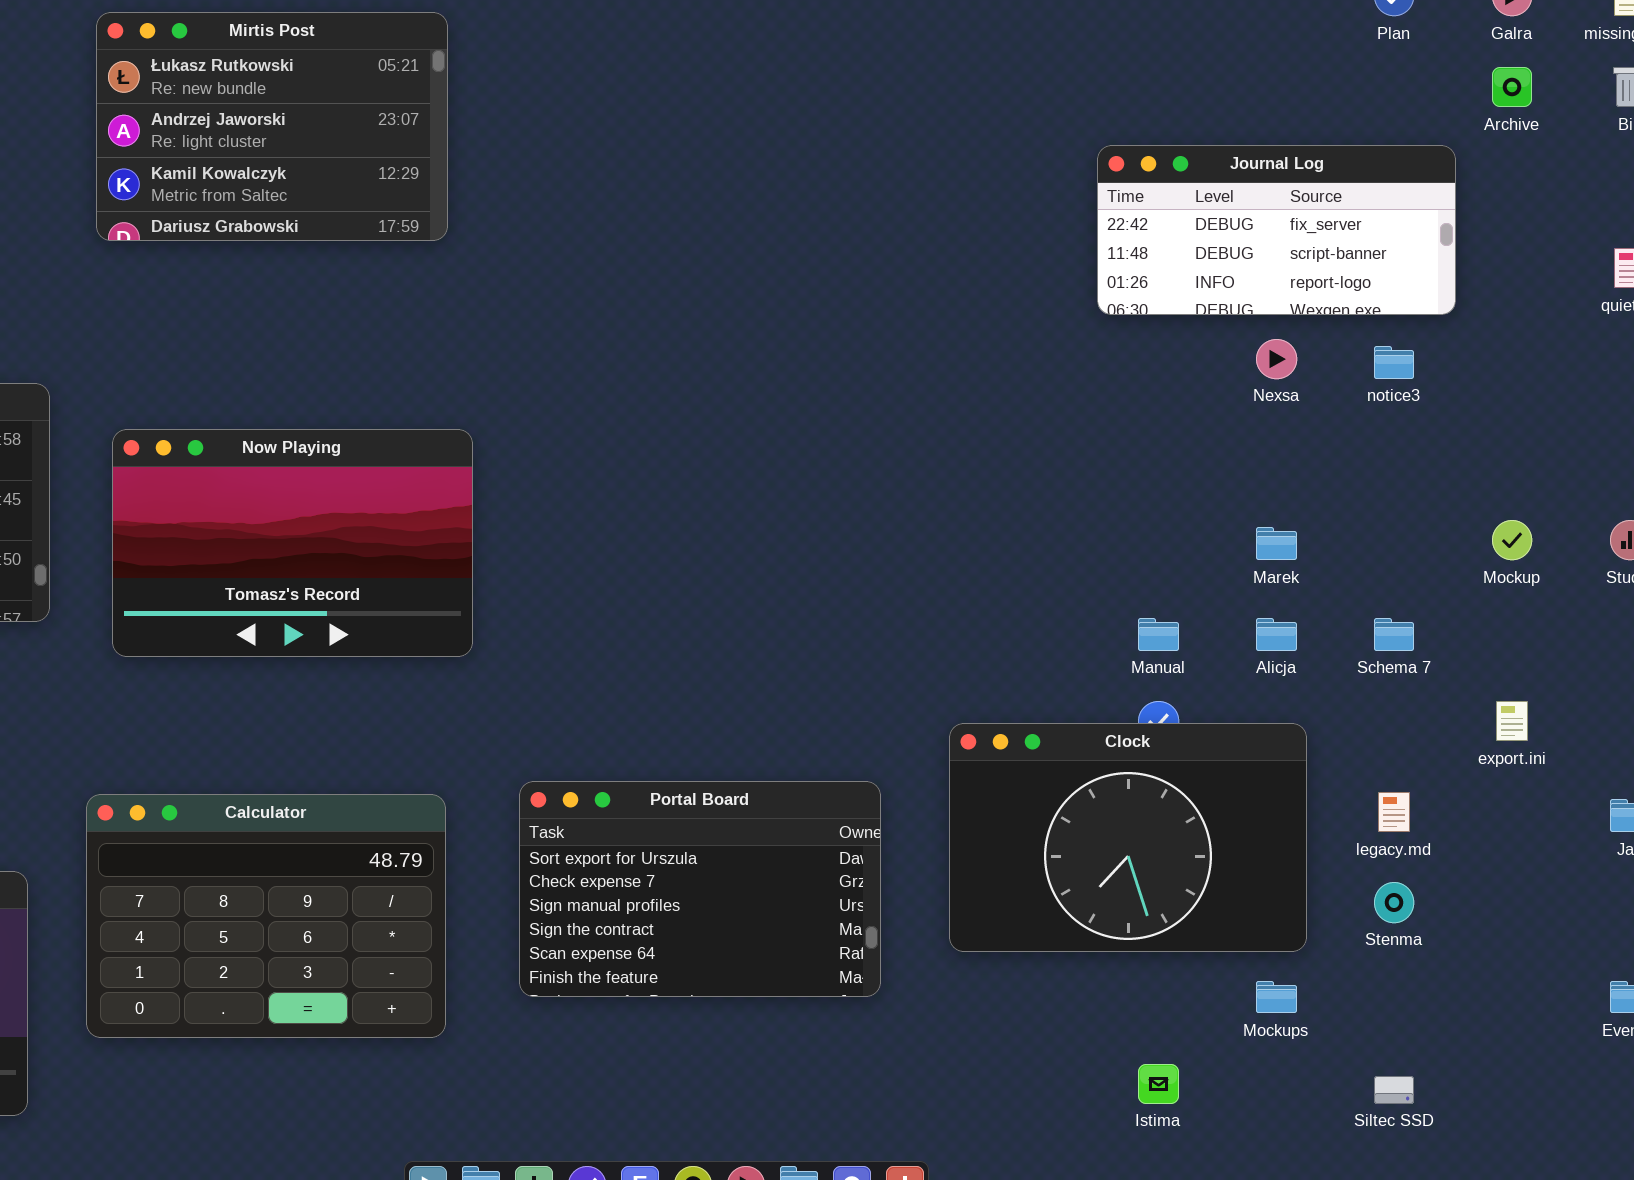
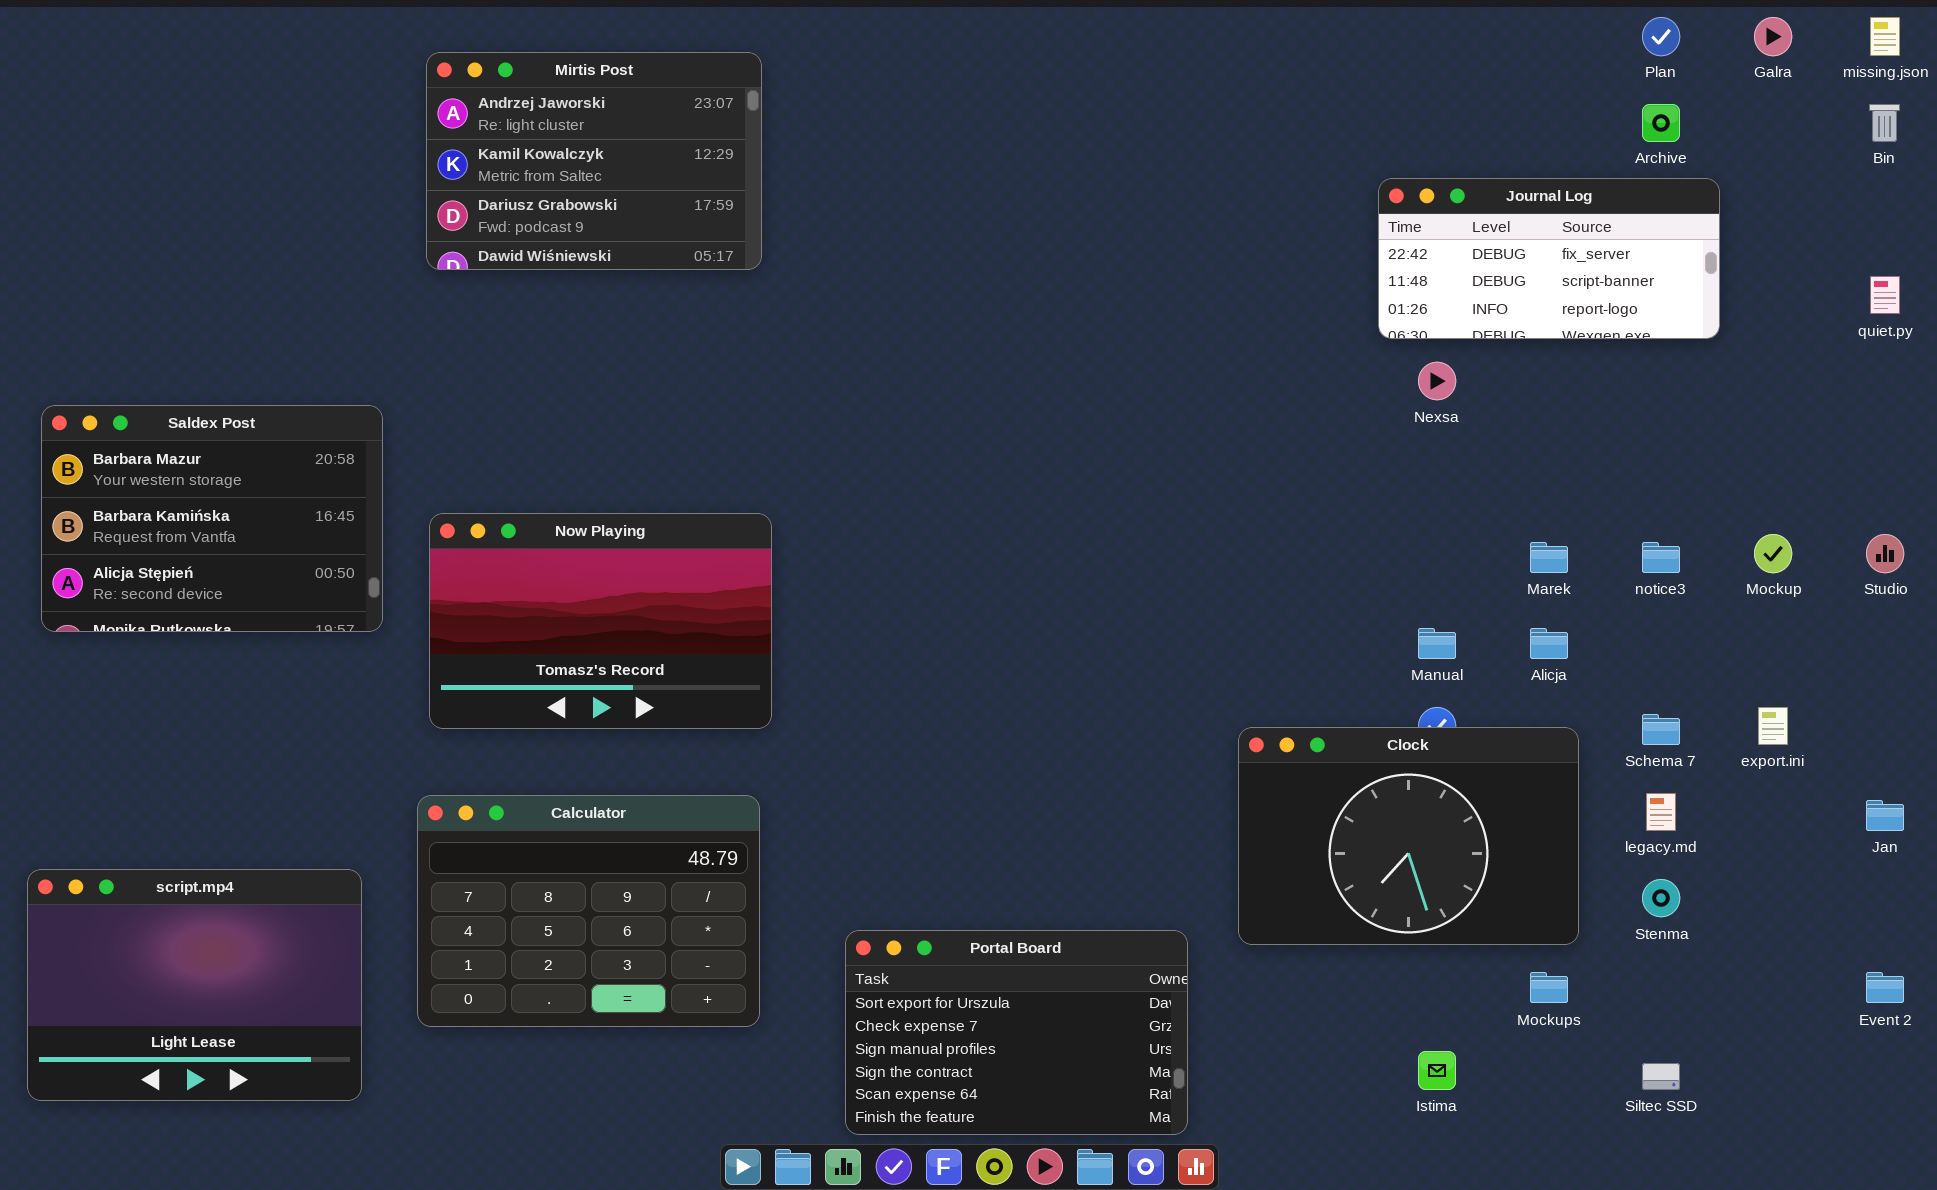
Mirtis Post: [96,12,448,241] -> [426,52,762,270], scrolled down 1 row
Archive: [1492,67,1532,107] -> [1642,104,1680,142], moved
Nexsa: [1256,339,1297,379] -> [1418,362,1456,400], moved
notice3: [1374,346,1414,379] -> [1642,542,1680,573], moved
Now Playing: [112,429,473,657] -> [429,513,772,729], moved
Schema 7: [1374,618,1414,651] -> [1642,714,1680,745], moved
Portal Board: [519,781,881,997] -> [845,930,1188,1135], moved

